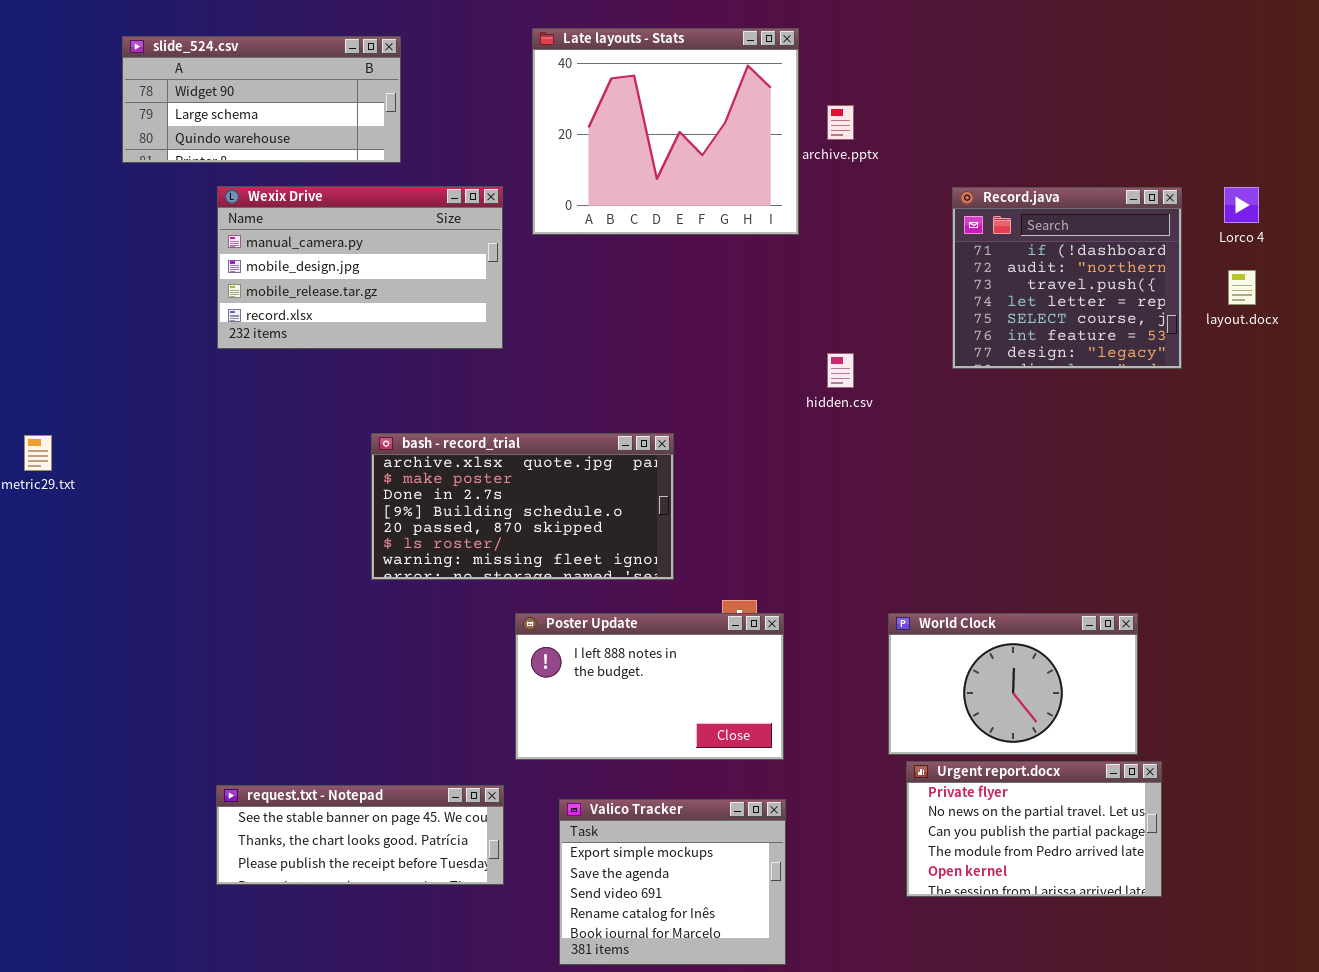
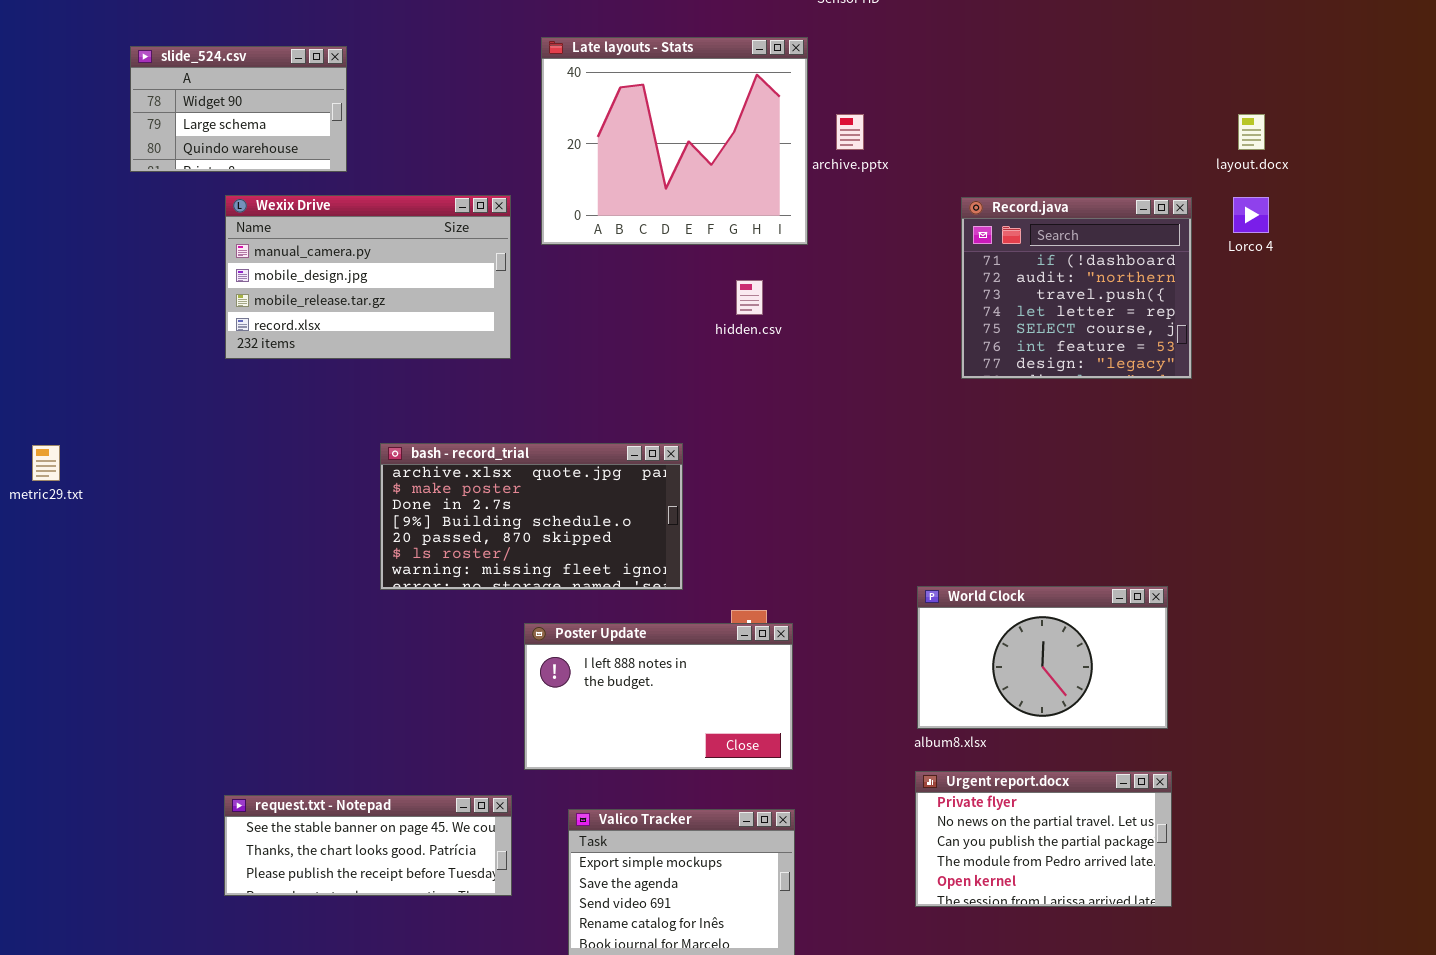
slide_524.csv: [122,36,401,163] -> [130,46,347,172], resized
layout.docx: [1228,270,1256,305] -> [1238,114,1265,150], moved
hidden.csv: [827,353,854,388] -> [736,280,763,315], moved
World Clock: [888,613,1138,755] -> [917,586,1168,729], moved

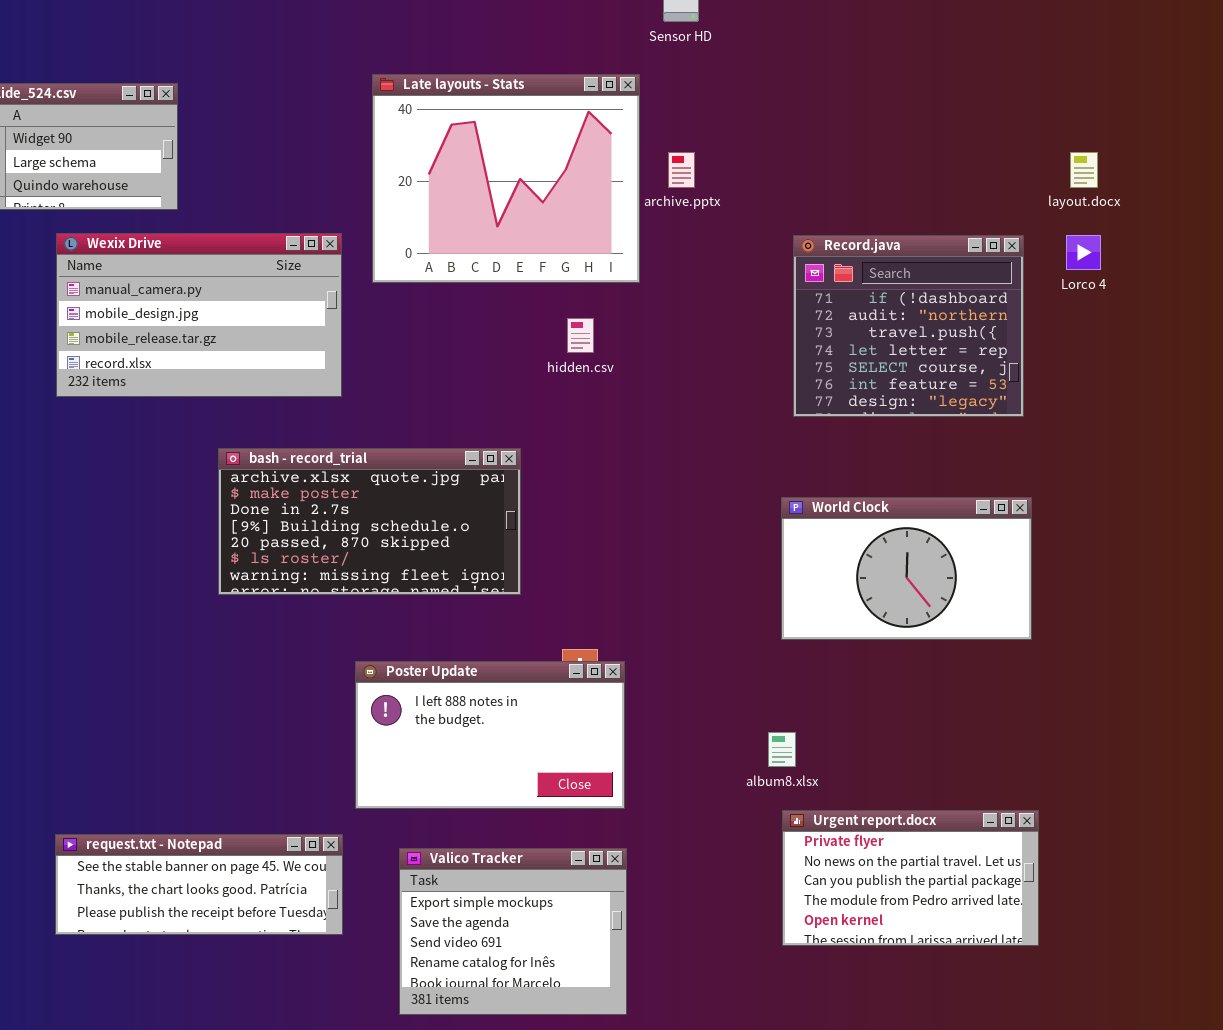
bash - record_trial: [380,443,683,590] -> [218,448,521,595], moved
World Clock: [917,586,1168,729] -> [781,497,1032,640], moved
Urgent report.docx: [915,771,1172,907] -> [782,810,1039,946], moved

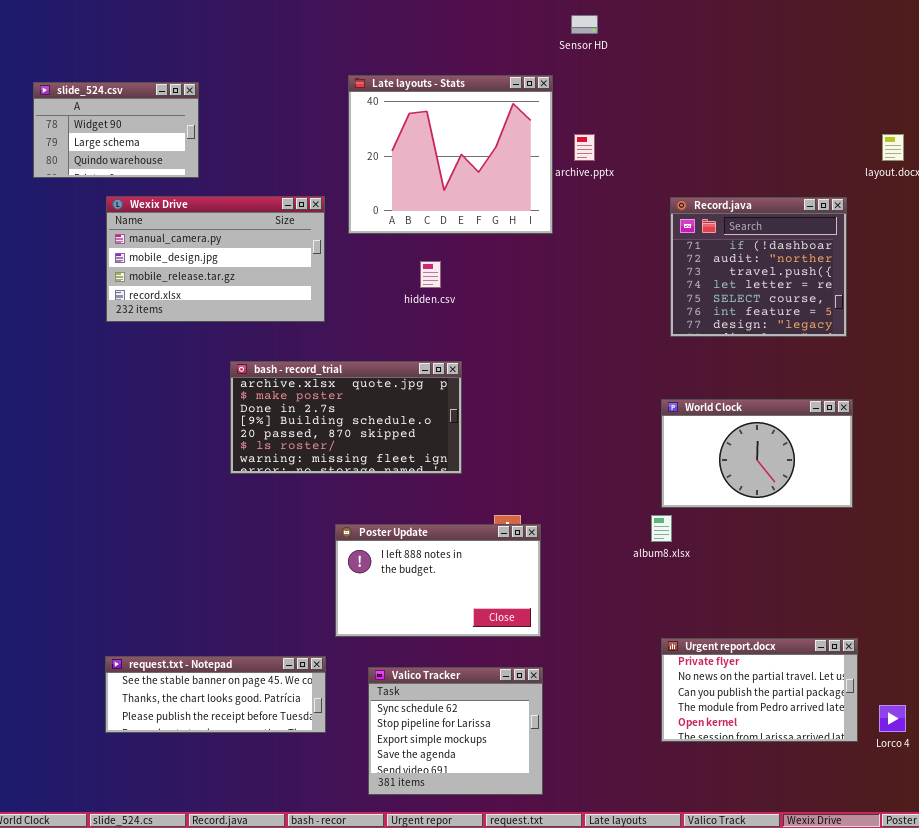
Lorco 4: [1066,235,1101,270] -> [879,705,906,732], moved
hidden.csv: [567,318,594,353] -> [420,261,441,288], moved
album8.xlsx: [768,732,796,767] -> [651,515,672,542], moved
Valico Tracker: [399,848,627,1015] -> [368,667,543,795], scrolled up 2 rows

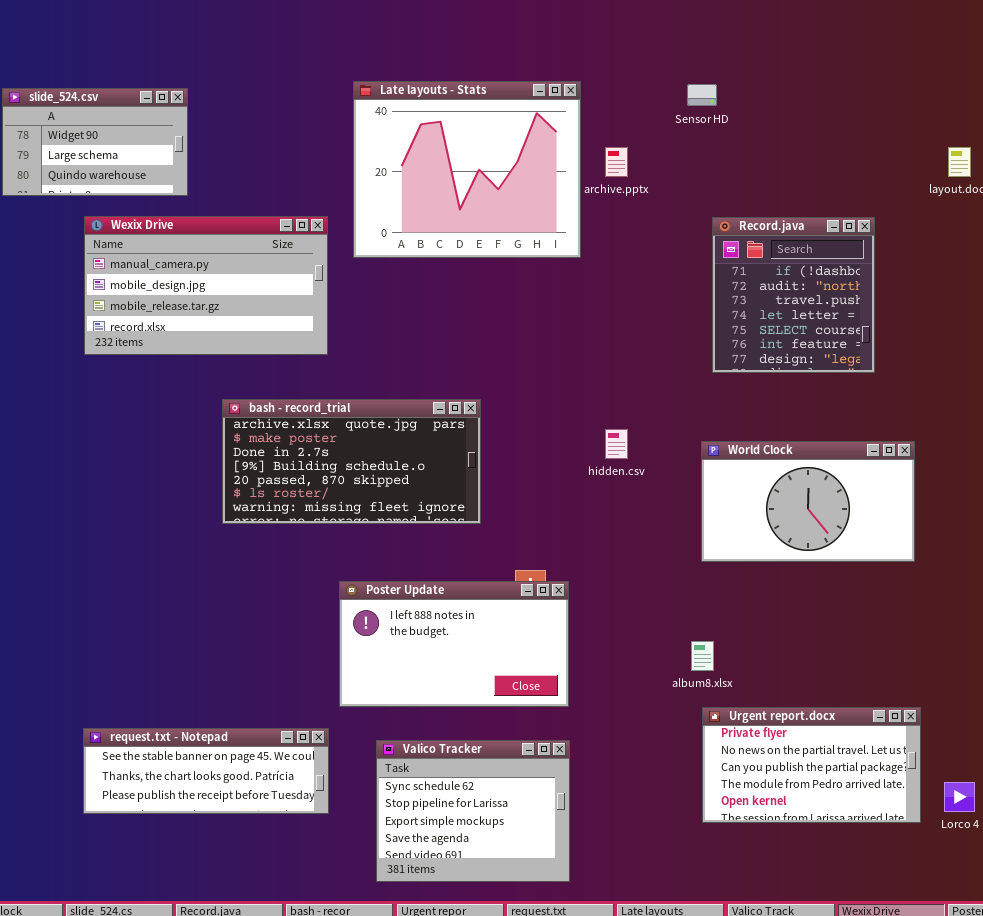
Sensor HD: [571,15,598,34] -> [687,84,717,106], moved
Record.java: [670,197,847,337] -> [712,217,875,373], resized
hidden.csv: [420,261,441,288] -> [605,429,628,459], moved
album8.xlsx: [651,515,672,542] -> [691,641,714,671], moved

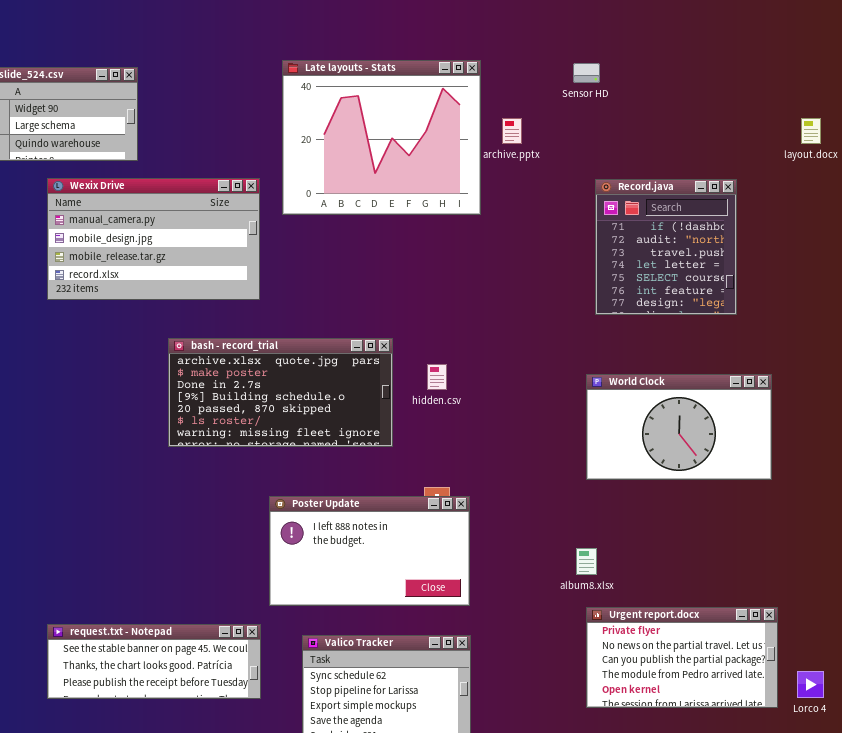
hidden.csv: [605,429,628,459] -> [427,364,447,390], moved

